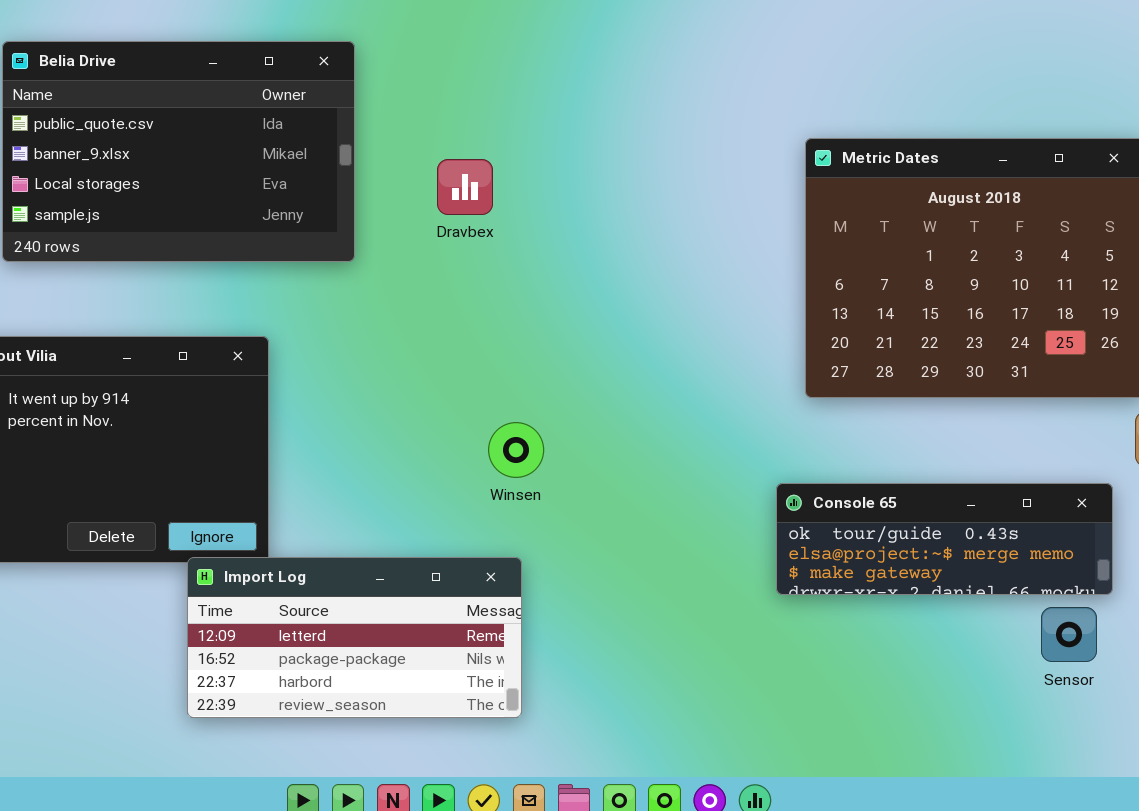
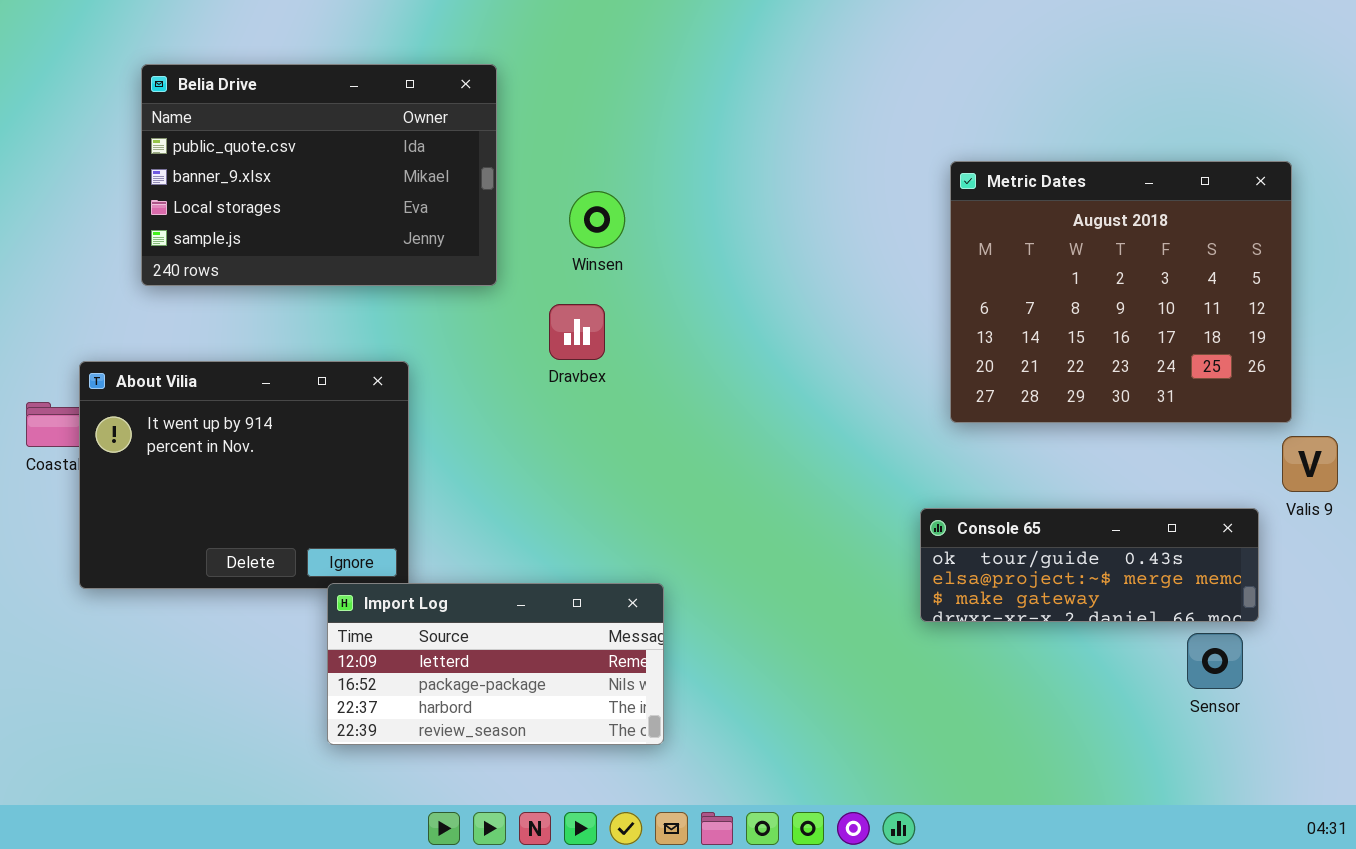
Dravbex: [437,159,493,215] -> [549,304,605,360], moved
Winsen: [488,422,544,478] -> [569,191,625,248], moved

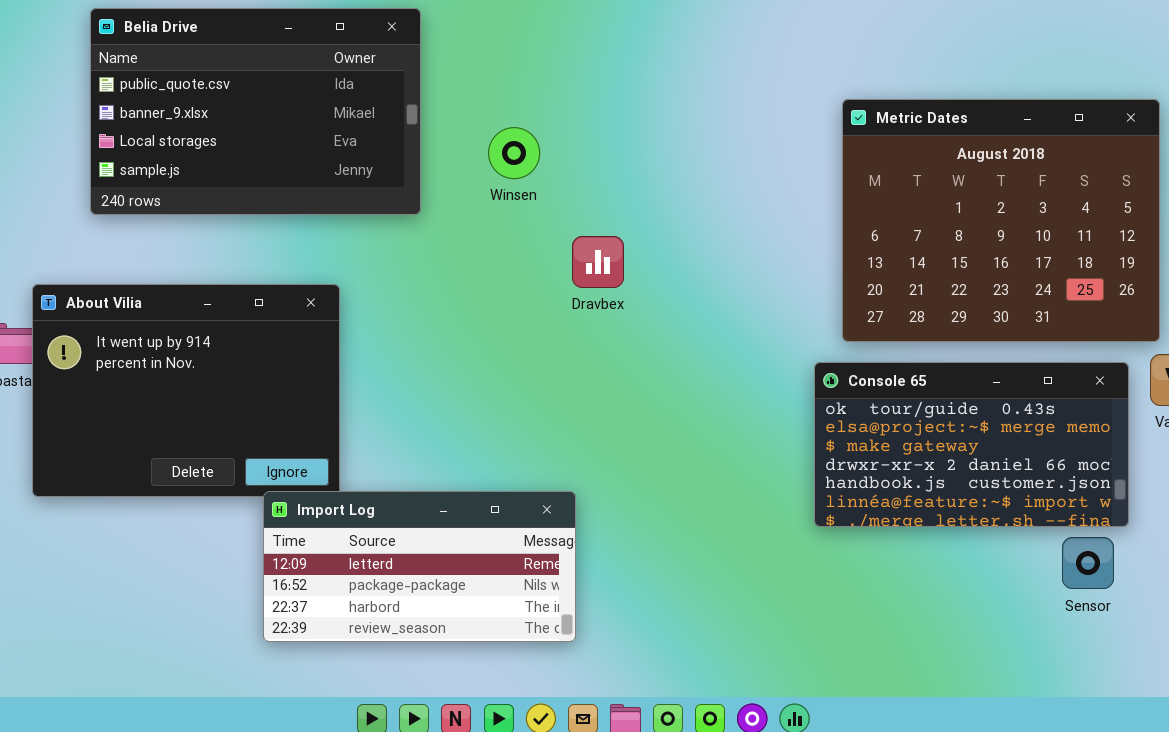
Dravbex: [549,304,605,360] -> [572,236,624,288], moved
Console 65: [920,508,1259,622] -> [814,362,1129,527], resized

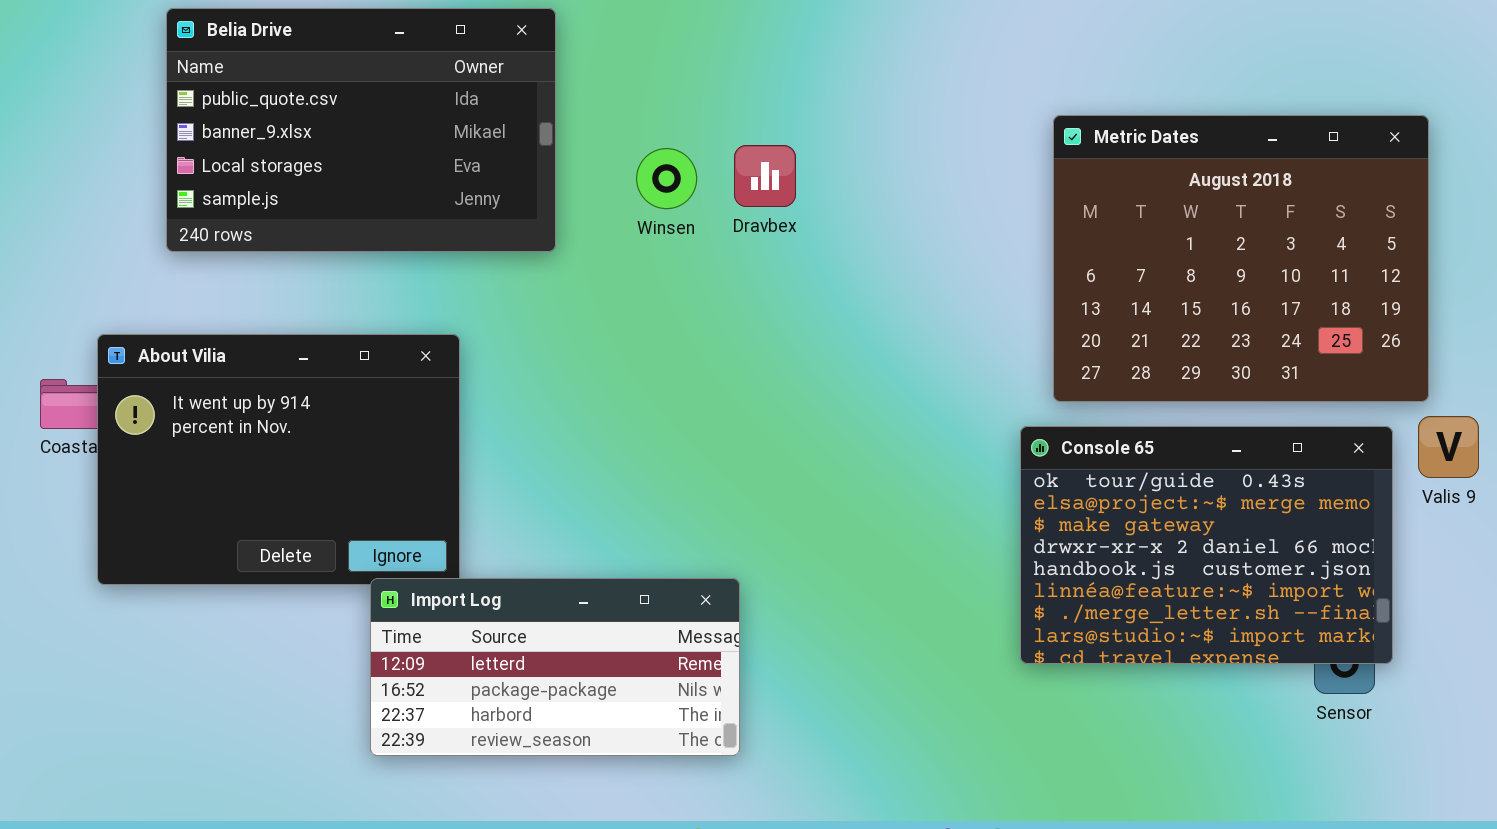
Dravbex: [572,236,624,288] -> [734,145,796,207], moved
Console 65: [814,362,1129,527] -> [1020,426,1393,664], resized

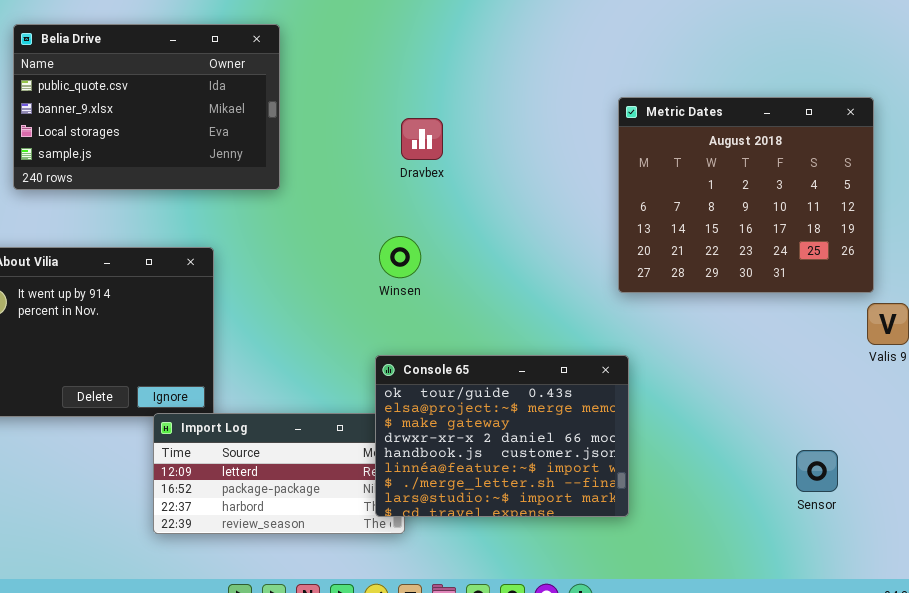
Winsen: [636,148,697,209] -> [379,236,421,278], moved
Console 65: [1020,426,1393,664] -> [375,355,629,517], moved

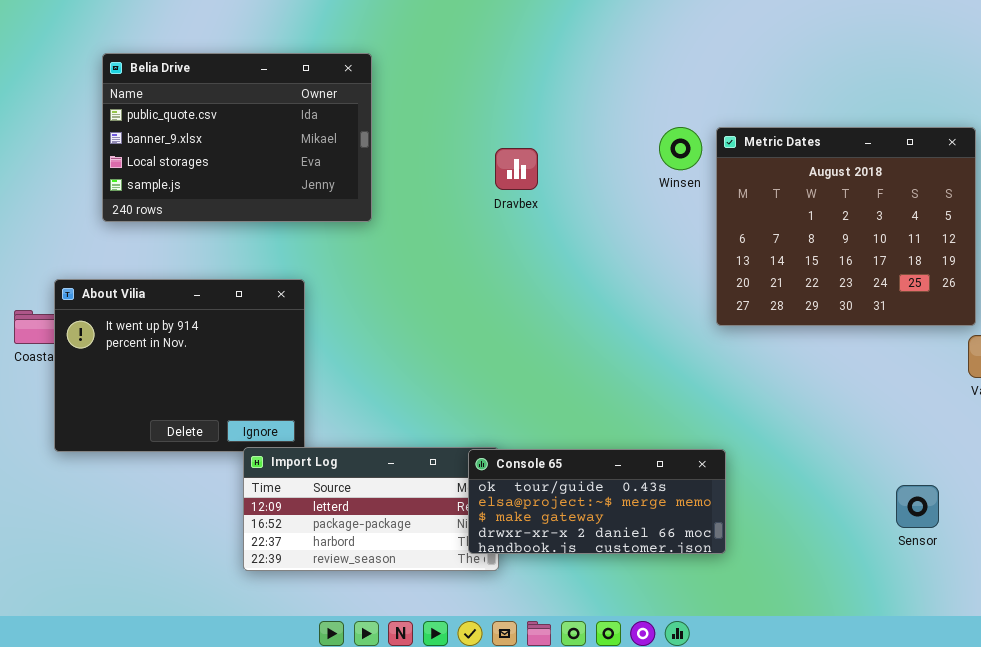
Winsen: [379,236,421,278] -> [659,127,702,170], moved
Console 65: [375,355,629,517] -> [468,449,726,554], resized

